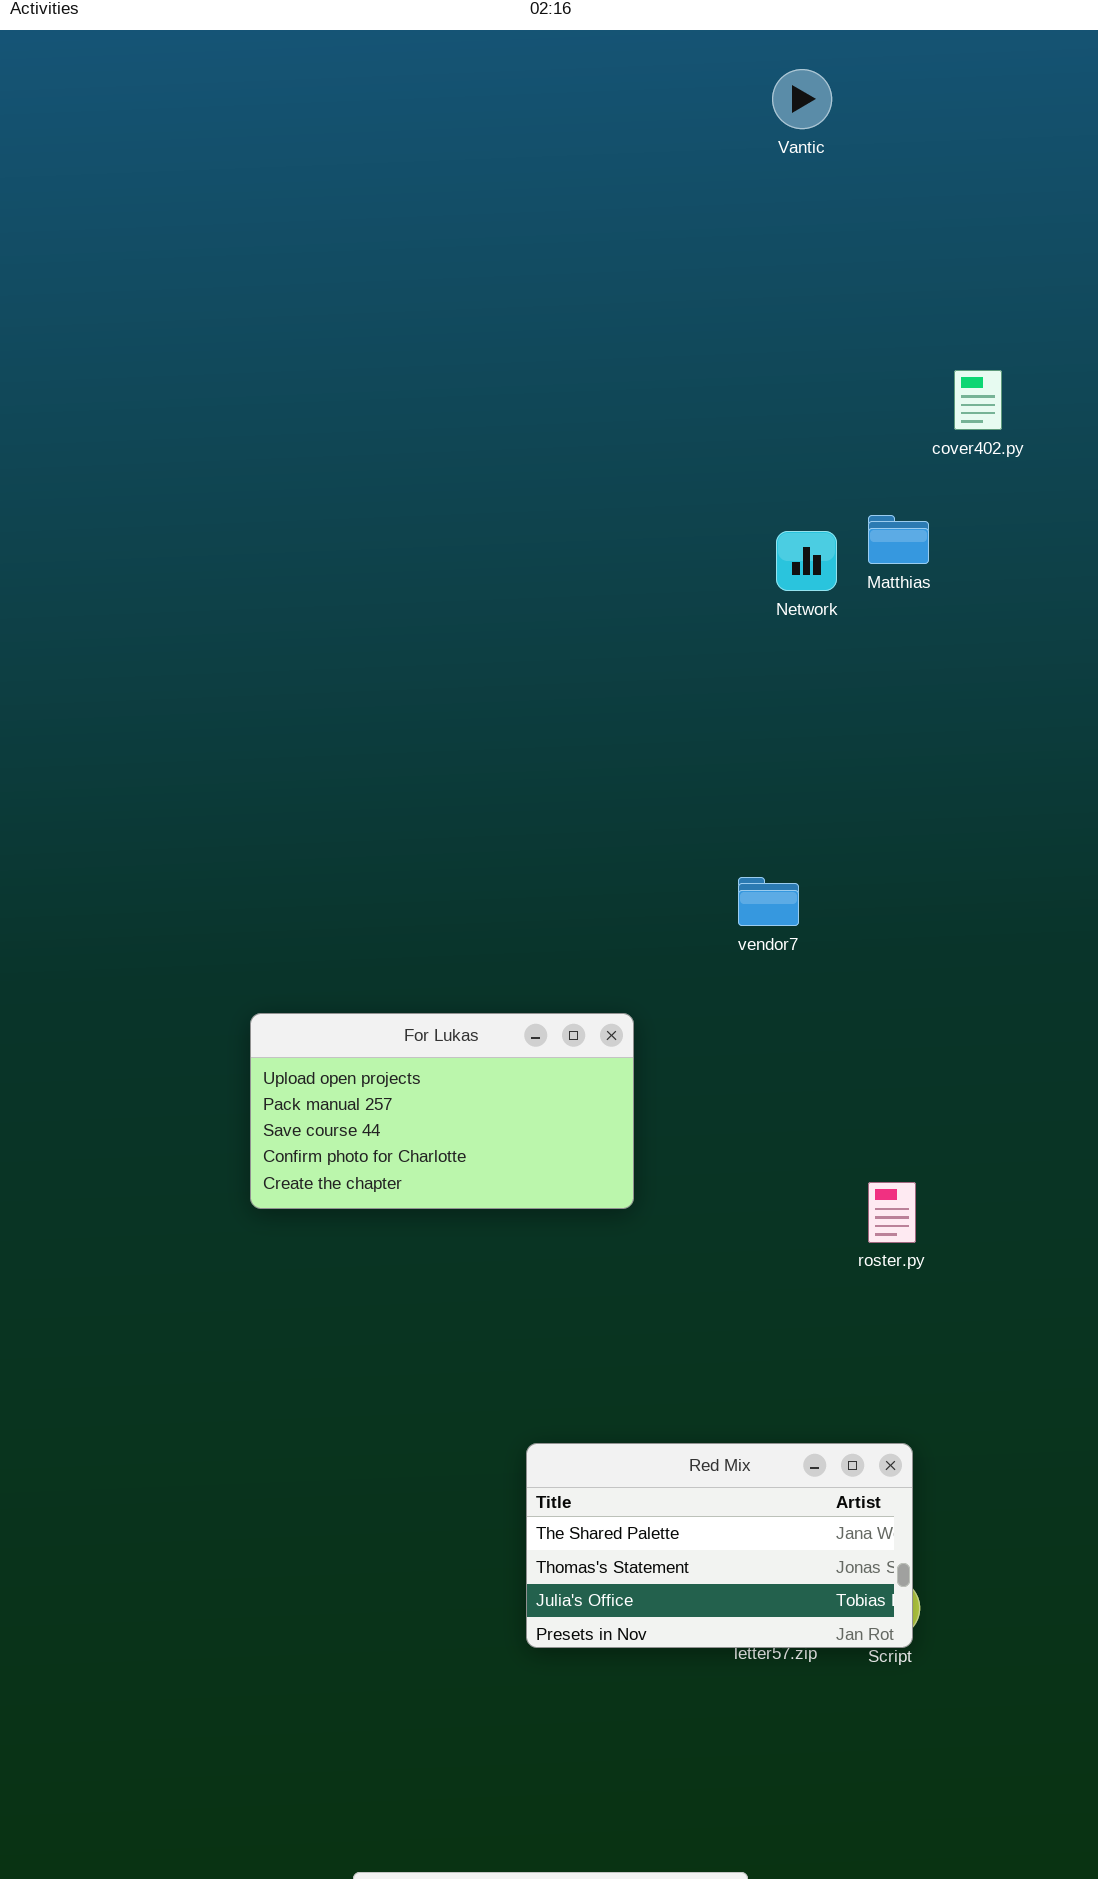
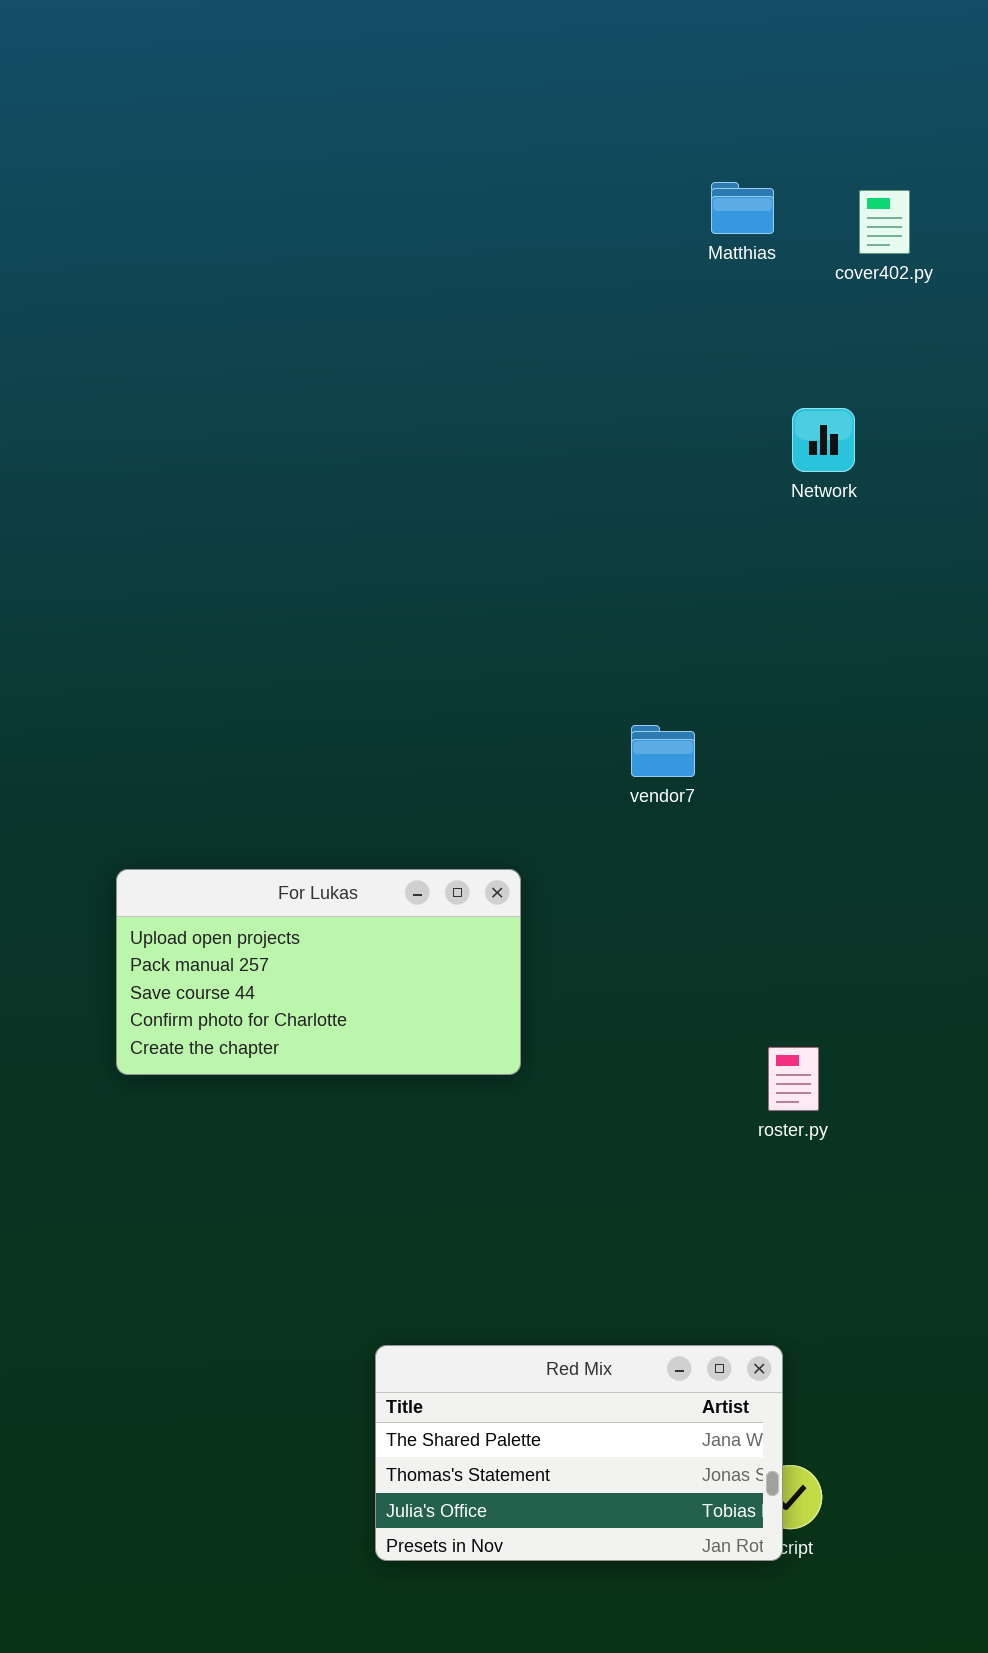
Matthias: [868,515,929,564] -> [711,182,774,234], moved
Network: [776,531,837,591] -> [792,408,855,472], moved
Red Mix: [526,1443,913,1648] -> [375,1345,783,1561], moved

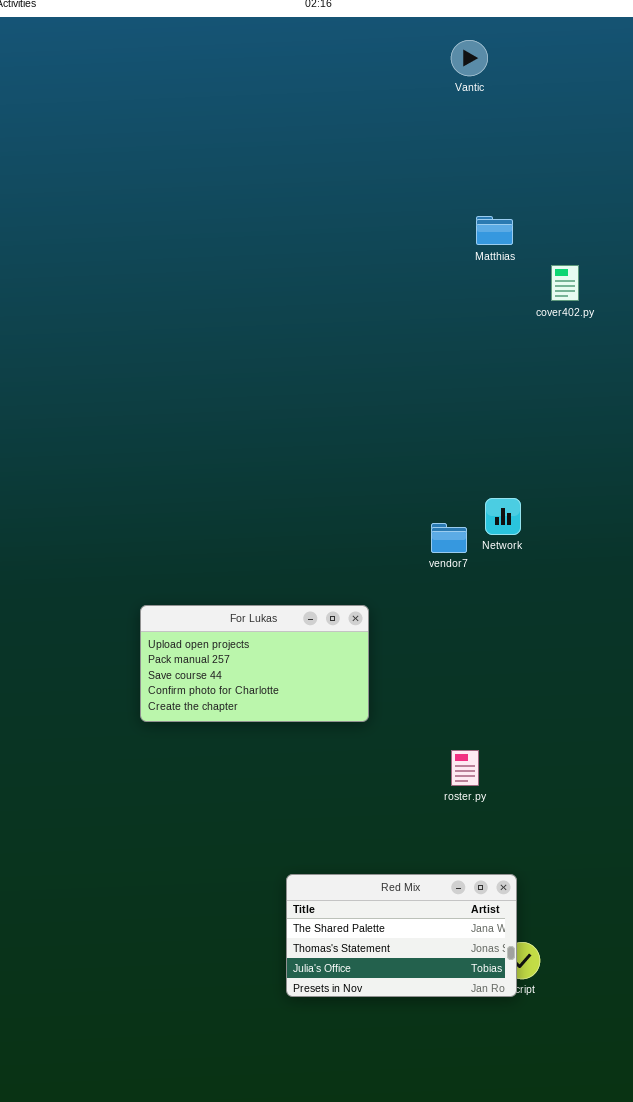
cover402.py: [859,190,910,254] -> [551,265,579,301], moved
Network: [792,408,855,472] -> [485,498,521,535], moved
roster.py: [768,1047,819,1111] -> [451,750,479,786], moved

